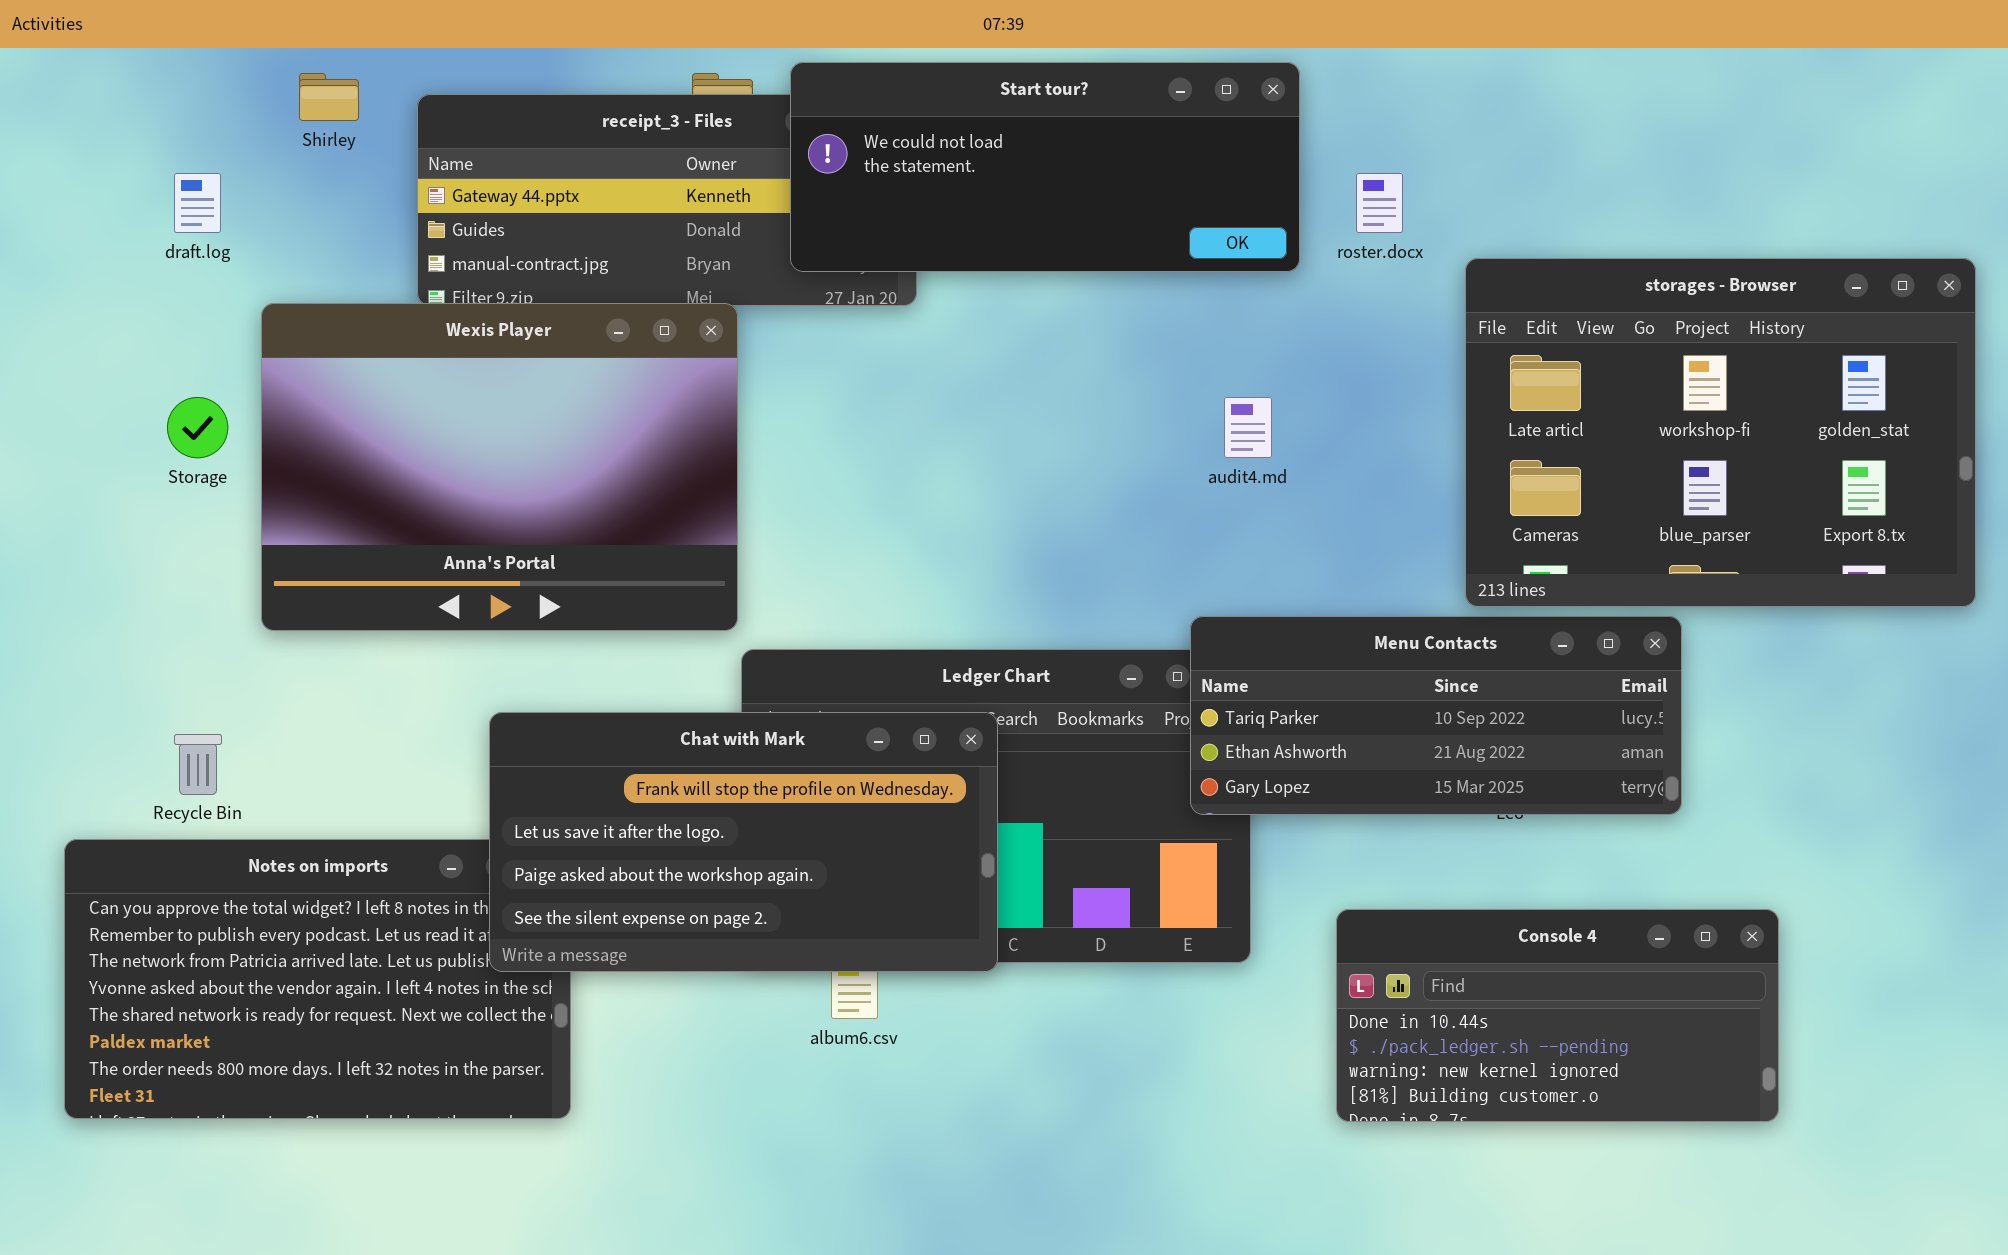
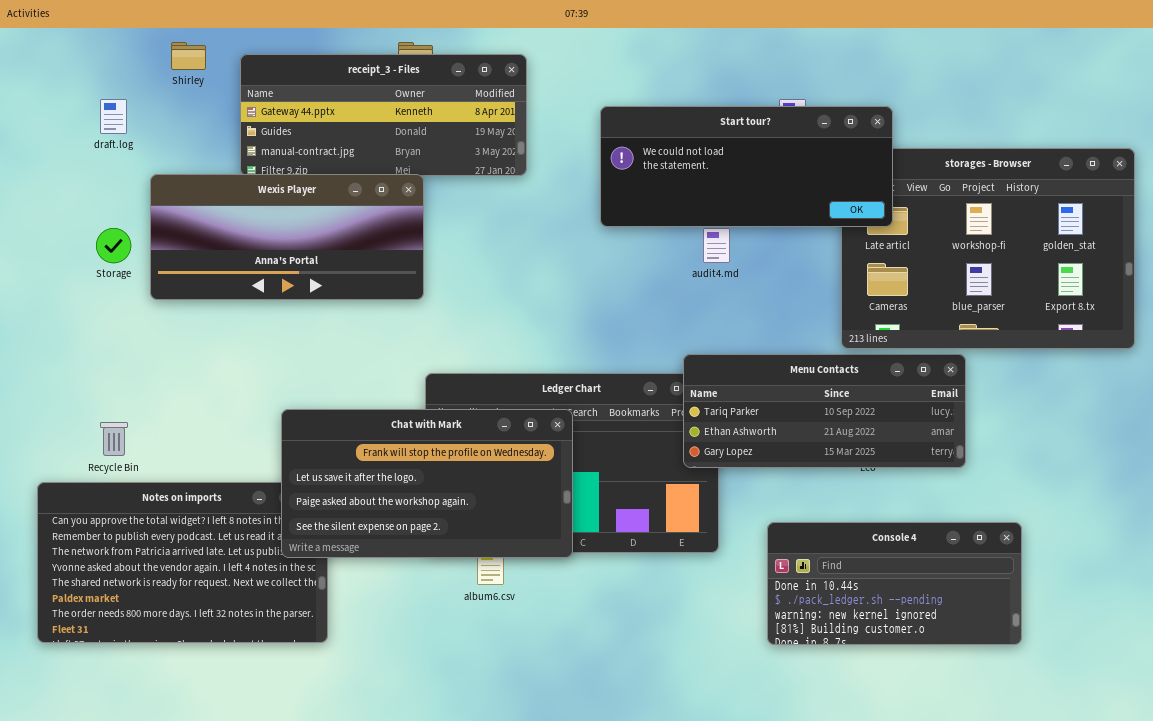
Start tour?: [790,62,1300,272] -> [600,106,893,227], moved
Wexis Player: [261,303,738,631] -> [150,174,424,300], resized

